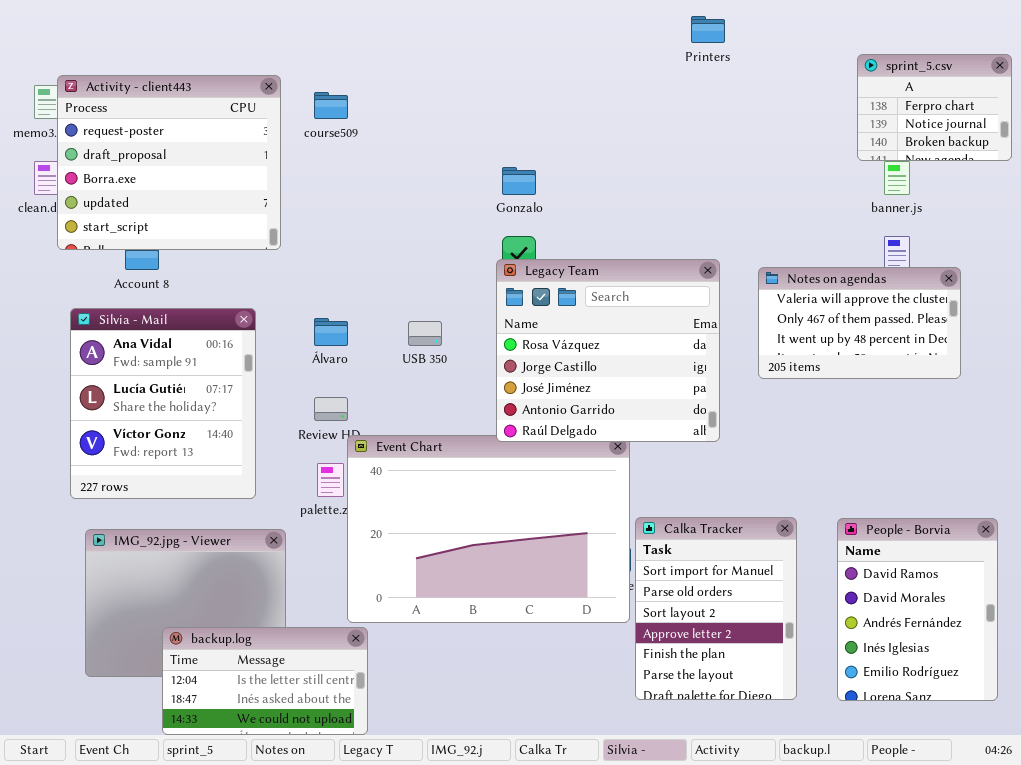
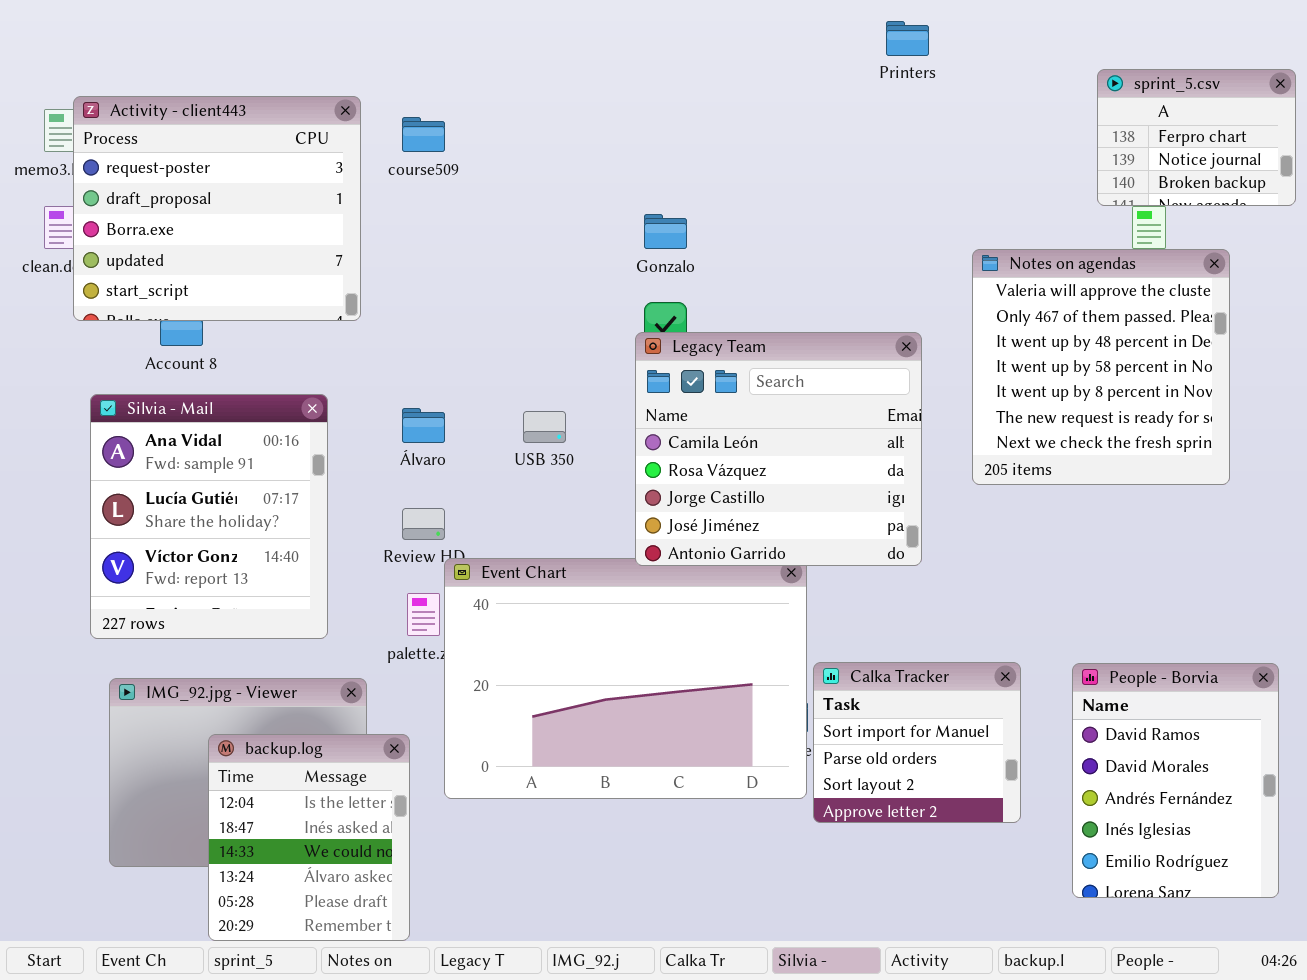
Legacy Team: [496,259,720,442] -> [635,332,922,566], scrolled up 1 row
Notes on agendas: [758,267,961,379] -> [972,249,1230,485], resized
Calka Tracker: [635,517,797,700] -> [813,662,1021,823], resized
backup.log: [162,627,368,735] -> [208,734,410,941], resized

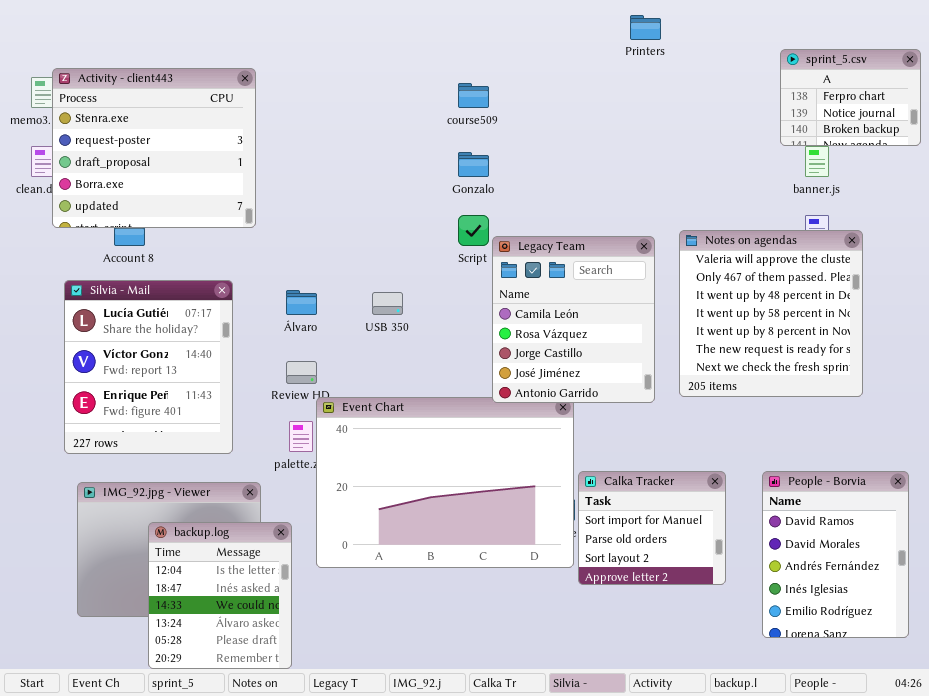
Activity - client443: [73,96,361,321] -> [52,68,256,228], scrolled up 1 row
course509: [402,117,445,152] -> [458,83,489,108], moved
Notes on agendas: [972,249,1230,485] -> [679,230,863,397], moved
Legacy Team: [635,332,922,566] -> [492,236,655,403], resized
Silvia - Mail: [90,394,328,639] -> [64,280,233,454], scrolled down 1 row

